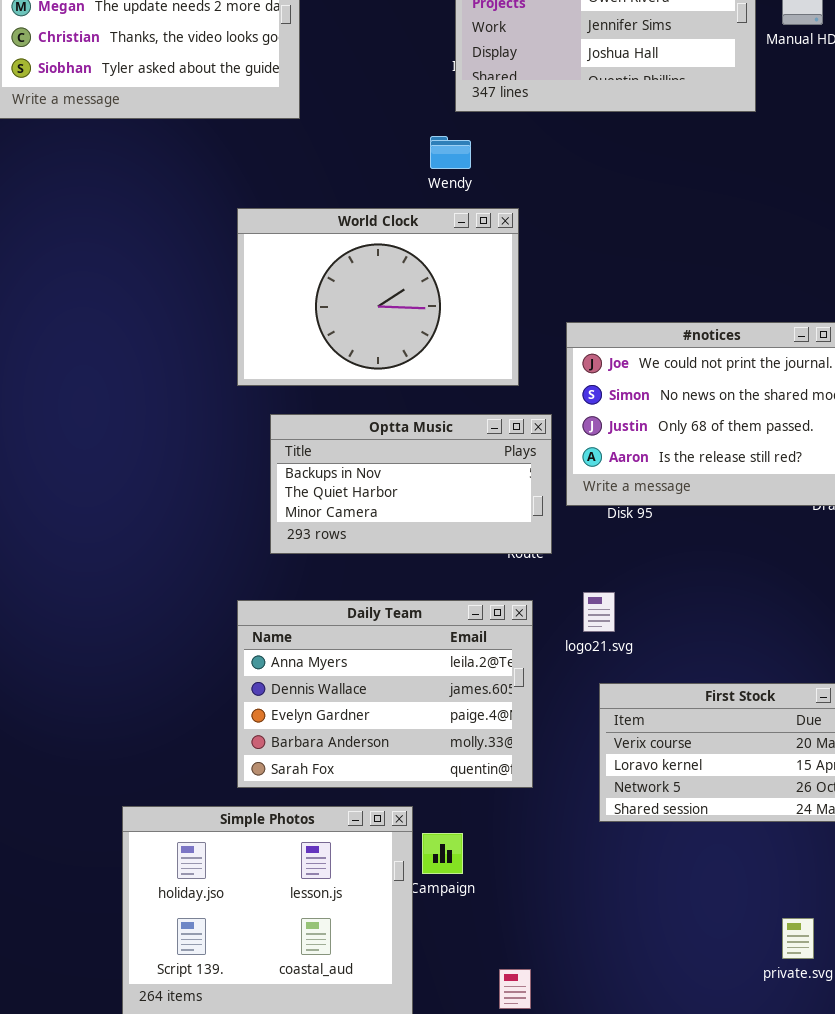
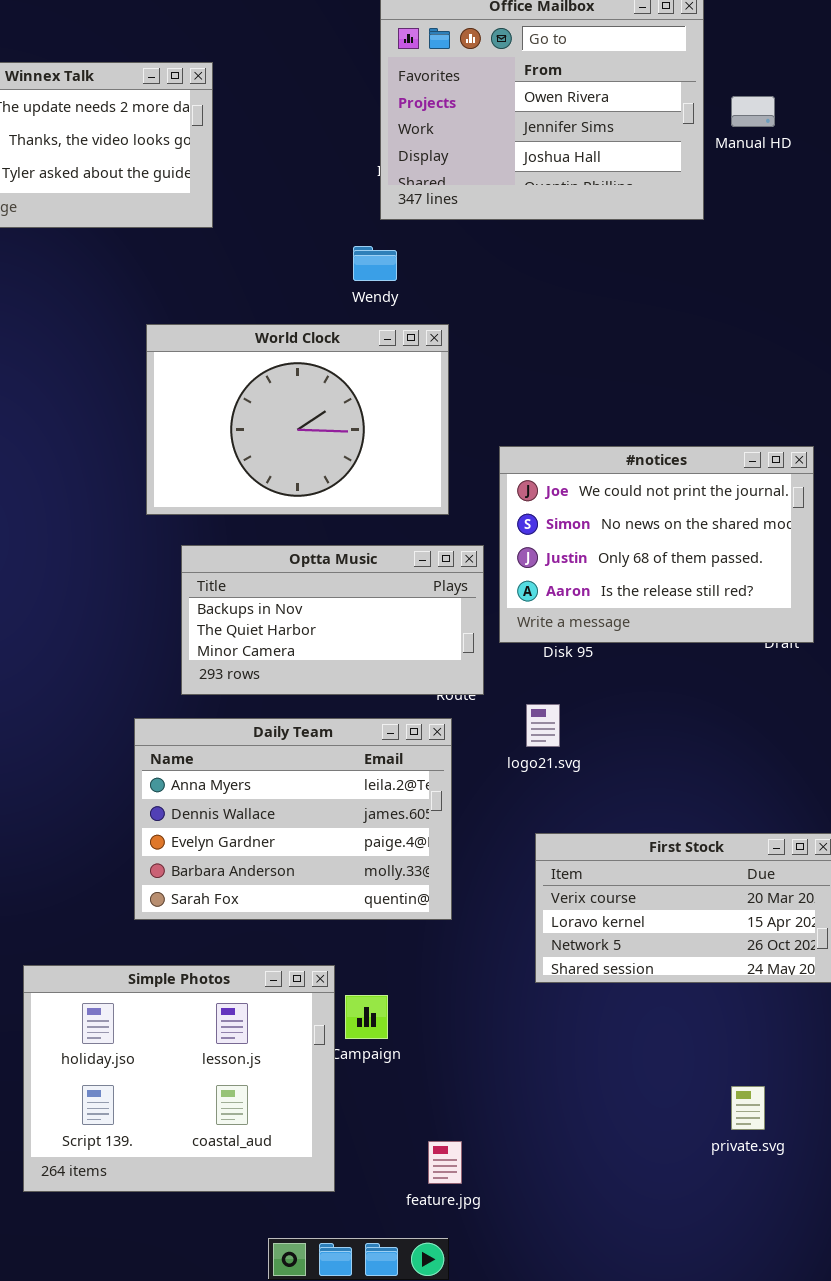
logo21.svg: [583,592,615,632] -> [526,704,560,747], moved
Daily Team: [237,600,533,788] -> [134,718,452,920], moved

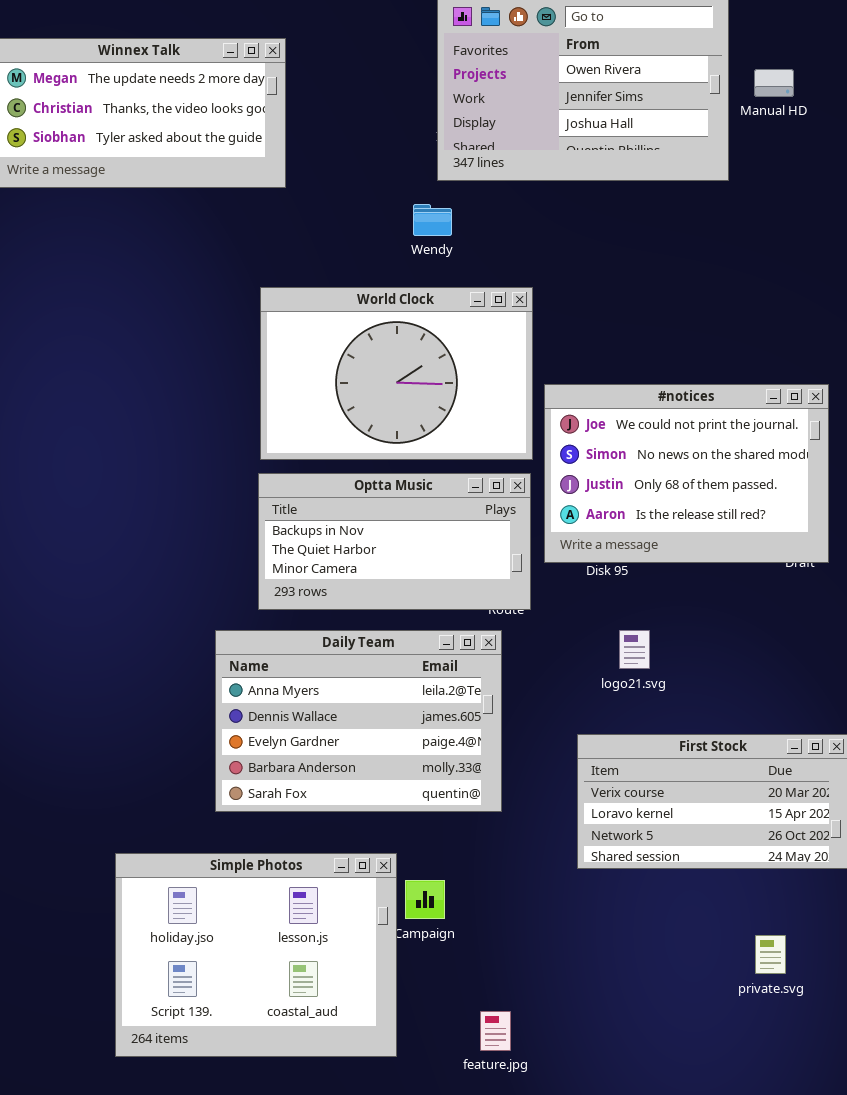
World Clock: [146,324,449,515] -> [260,287,533,460], moved
logo21.svg: [526,704,560,747] -> [619,630,650,669], moved
private.svg: [731,1086,765,1130] -> [755,935,786,974], moved

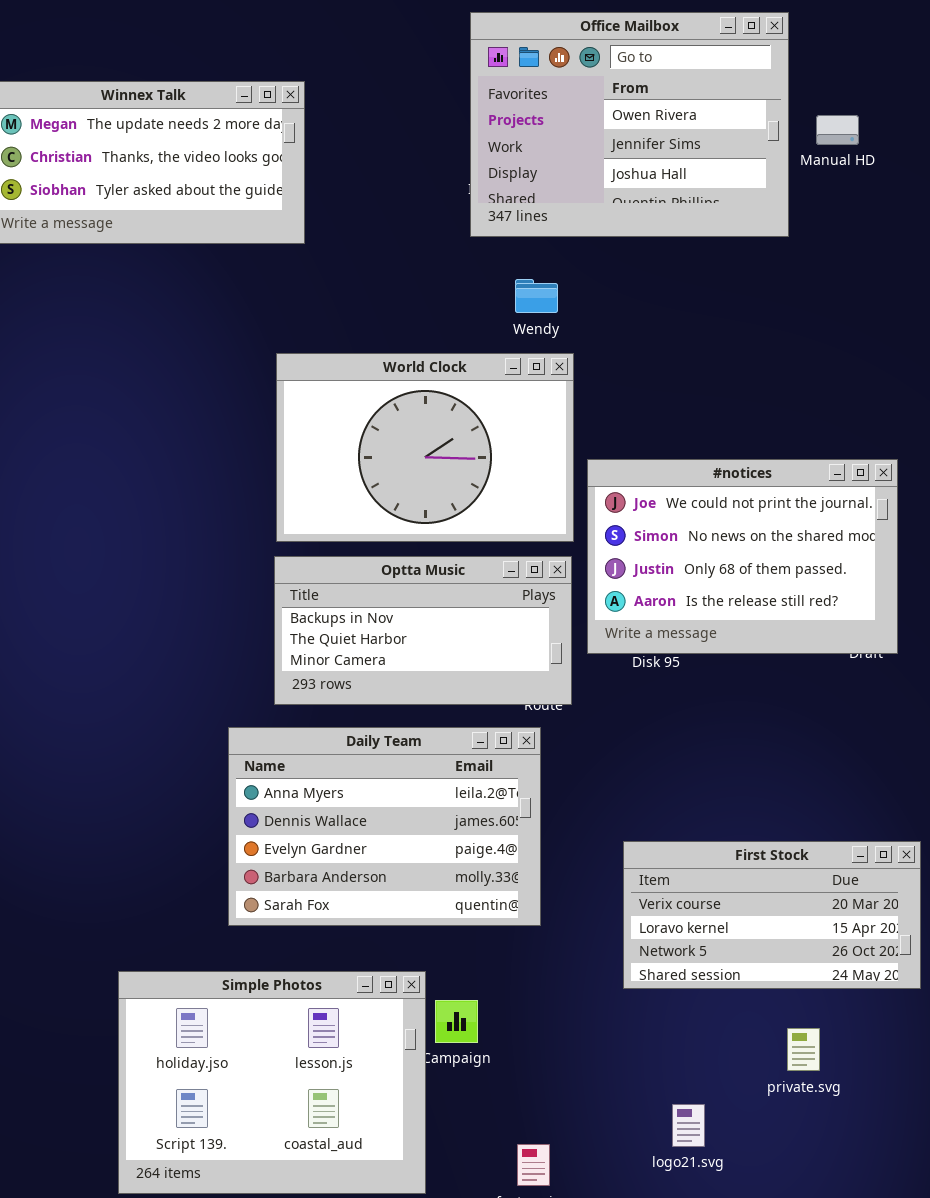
Wendy: [413,204,452,236] -> [515,279,558,313], moved
logo21.svg: [619,630,650,669] -> [672,1104,705,1147], moved
private.svg: [755,935,786,974] -> [787,1028,820,1071], moved

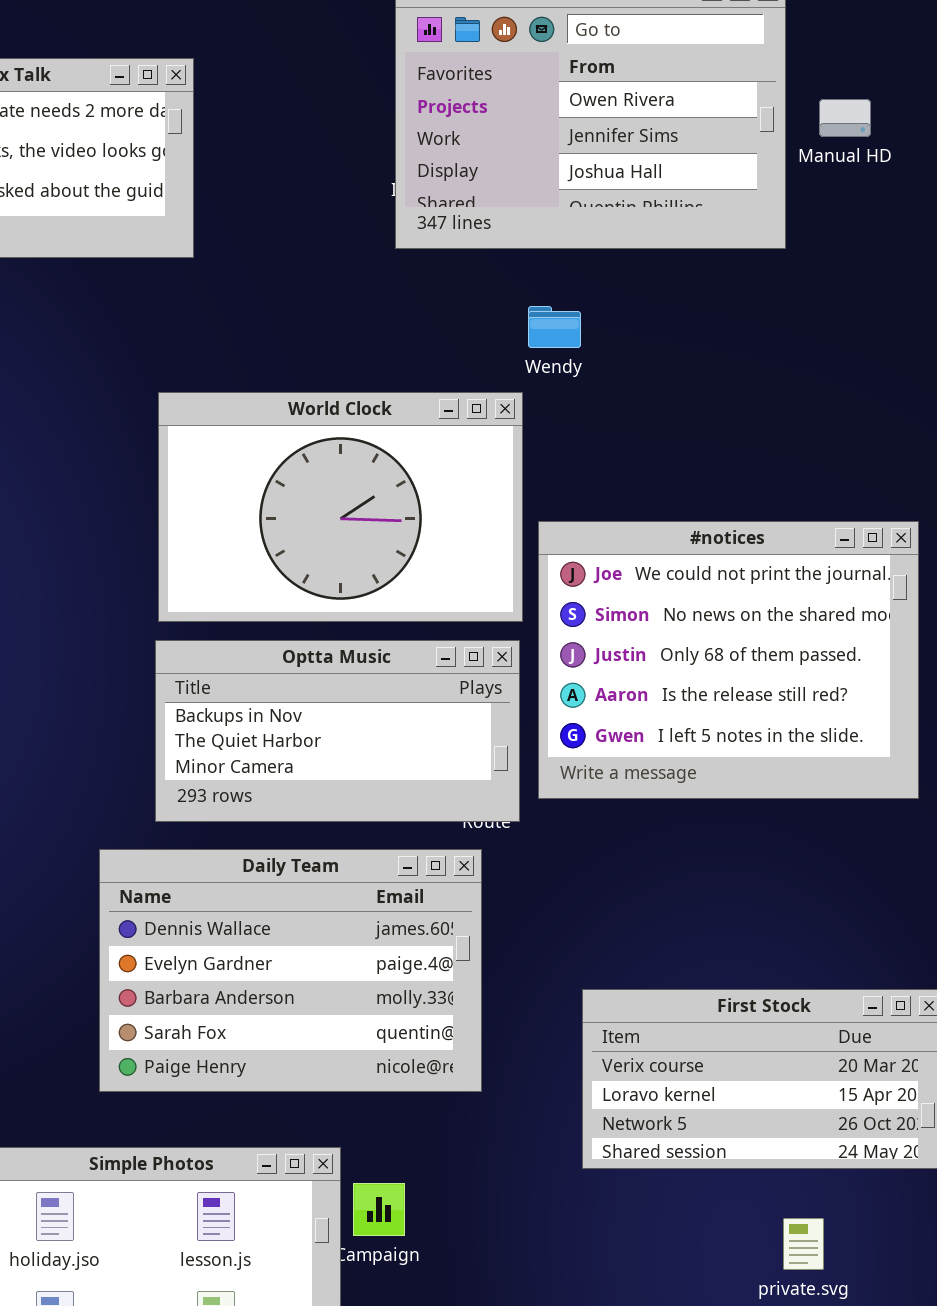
Wendy: [515,279,558,313] -> [528,306,581,348], moved
#notices: [587,459,898,654] -> [538,521,919,799], resized
Daily Team: [228,727,541,926] -> [99,849,482,1092], scrolled down 1 row

